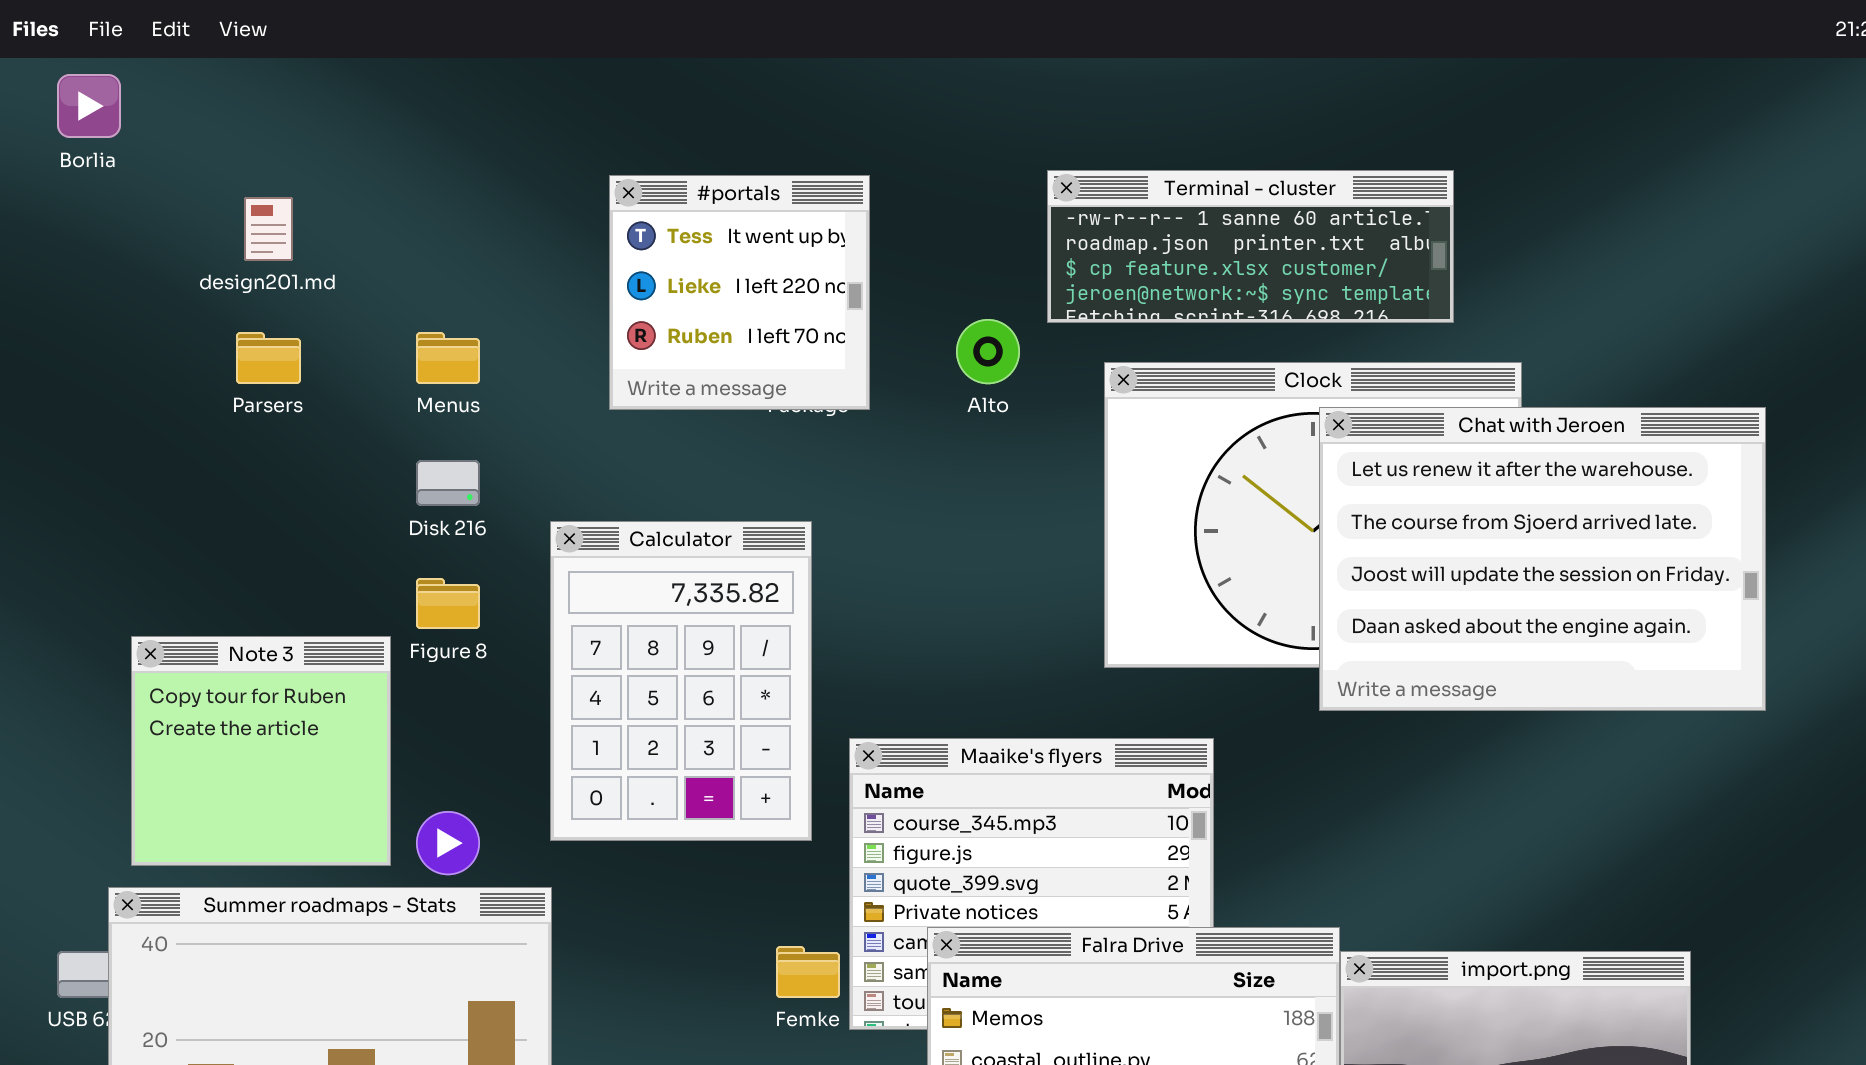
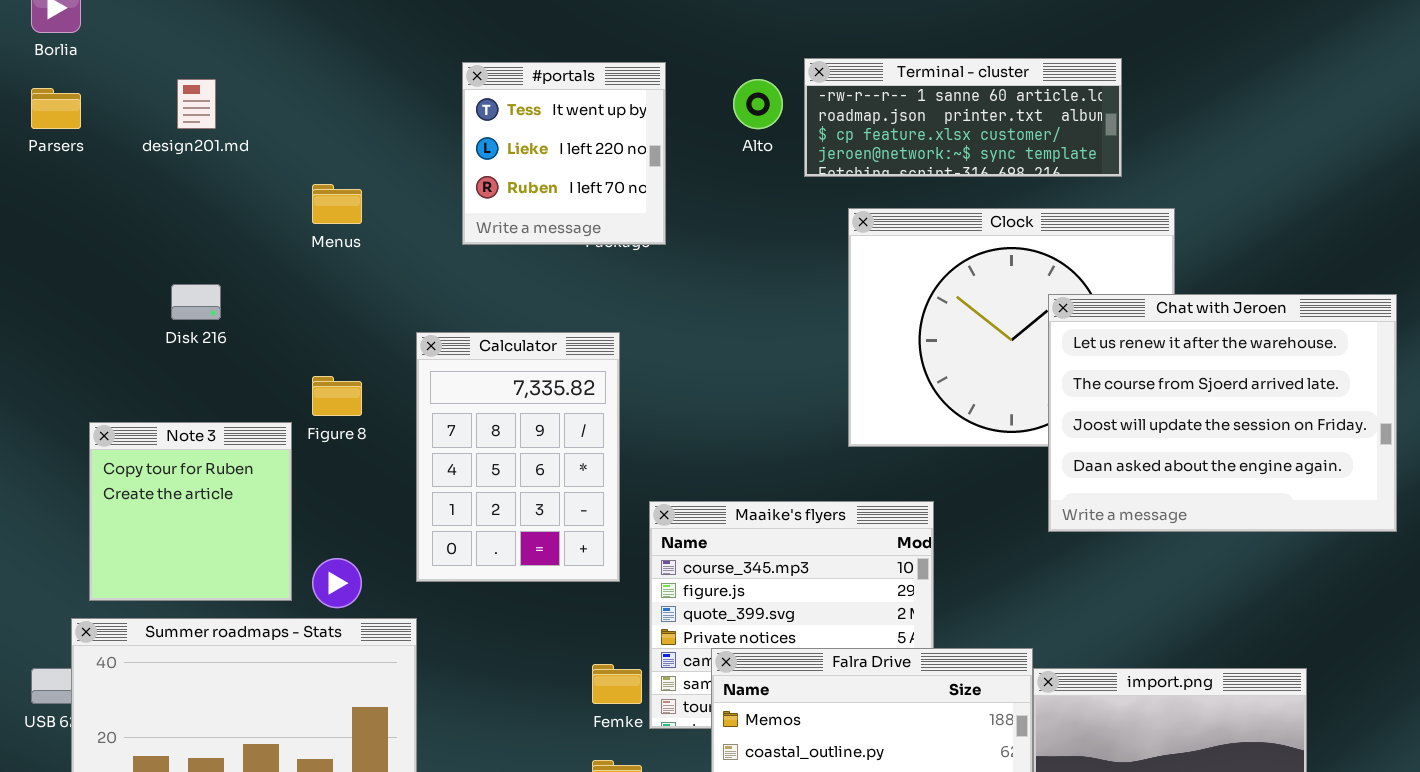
Alto: [956,319,1020,384] -> [733,79,783,129], moved
Parsers: [236,332,301,384] -> [31,88,81,129], moved
Chat with Jeroen: [1319,407,1766,711] -> [1048,294,1397,532], moved
Disk 216: [416,460,480,506] -> [171,284,221,320], moved

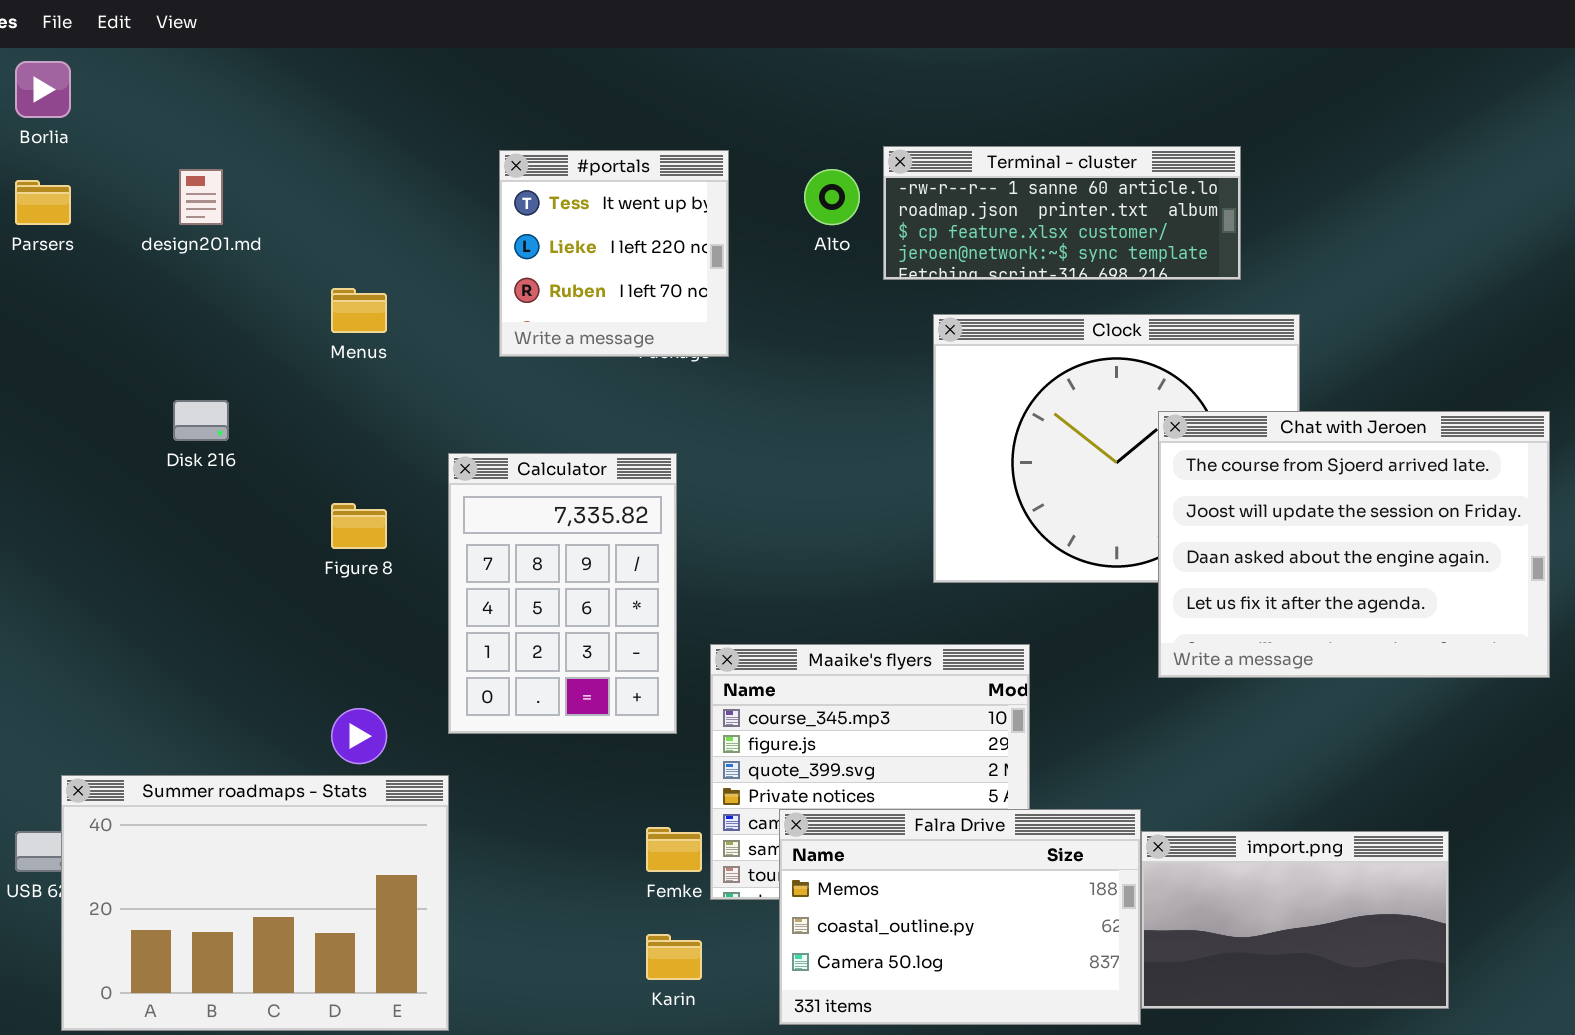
Chat with Jeroen: [1048,294,1397,532] -> [1158,411,1550,678], scrolled down 1 row
Note 3: [89,422,292,601] -> none, closed

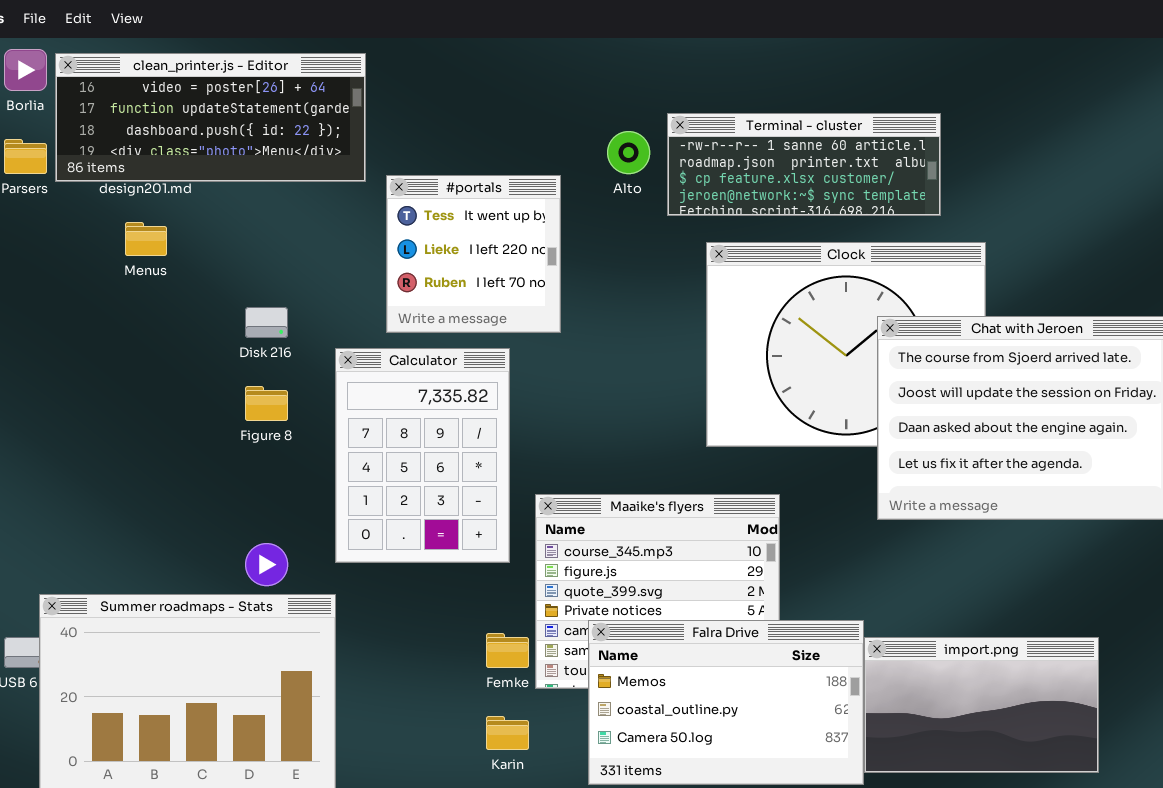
clean_printer.js - Editor: none -> [55,53,366,182], opened
#portals: [499,150,729,357] -> [386,175,561,333], moved
Menus: [331,288,387,333] -> [125,222,167,256], moved
Disk 216: [173,400,229,441] -> [245,307,288,338], moved

